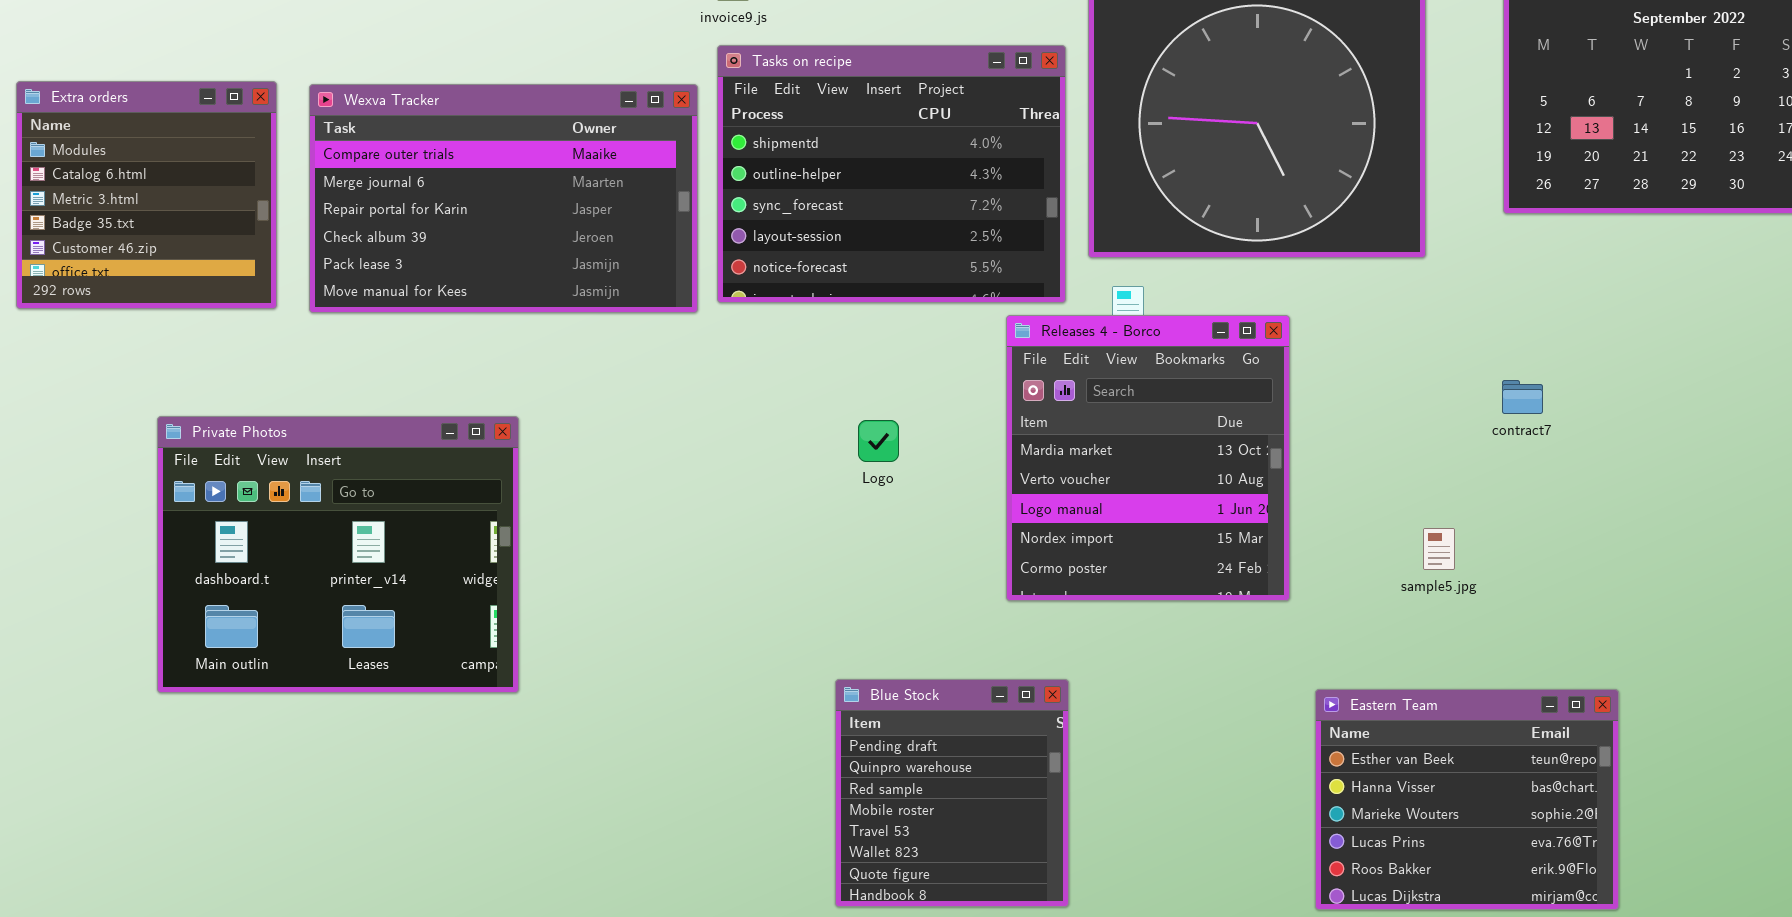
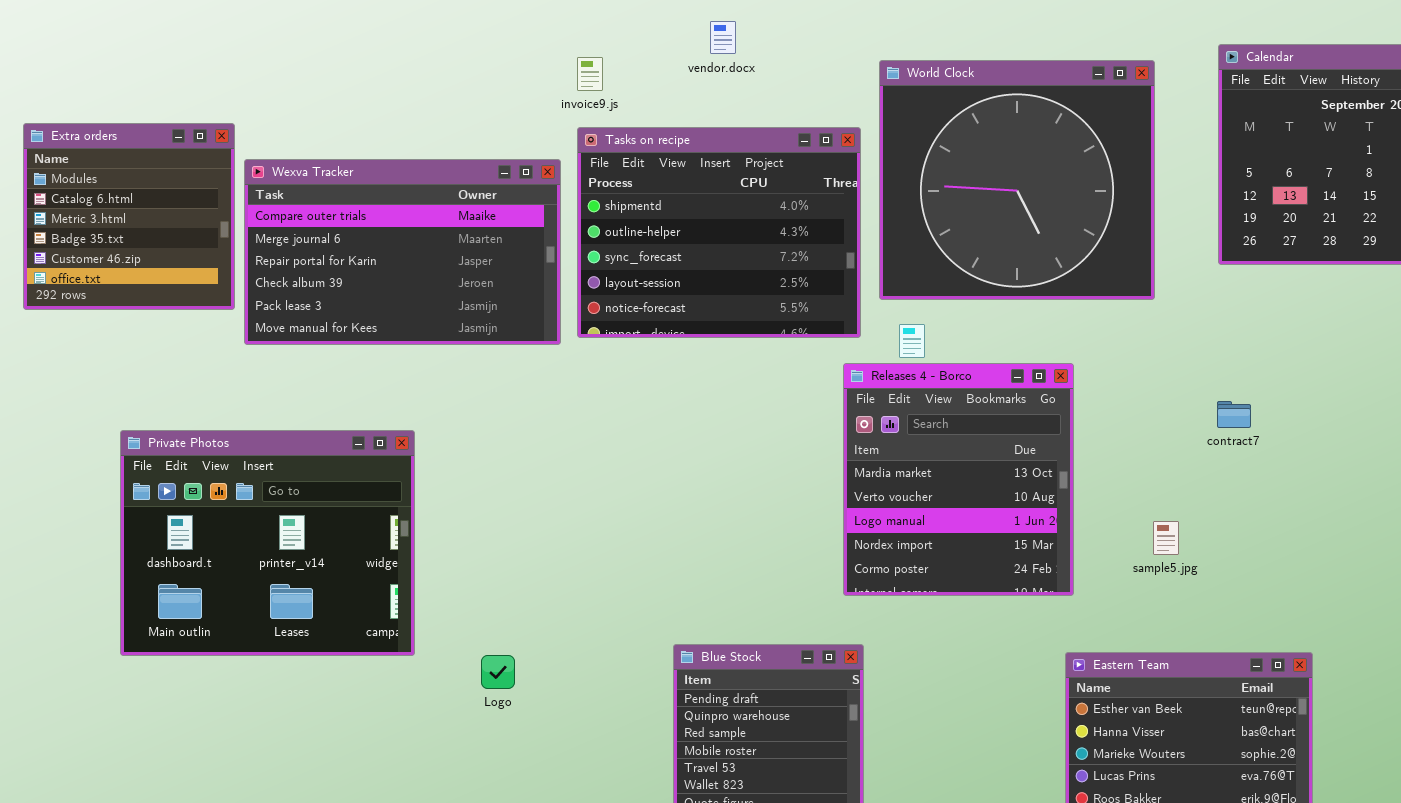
Extra orders: [16,81,277,309] -> [23,123,235,310], moved
Releases 4 - Borco: [1006,315,1290,601] -> [843,363,1074,596], moved
Logo: [858,420,899,462] -> [481,655,515,689], moved

